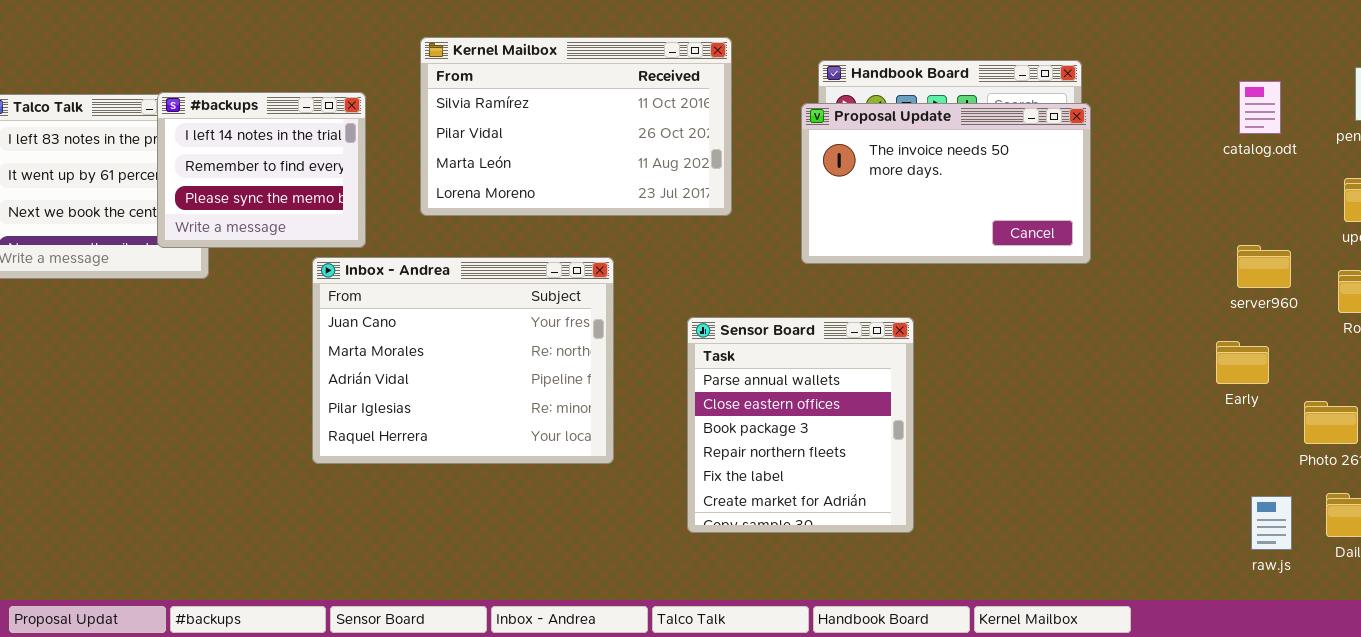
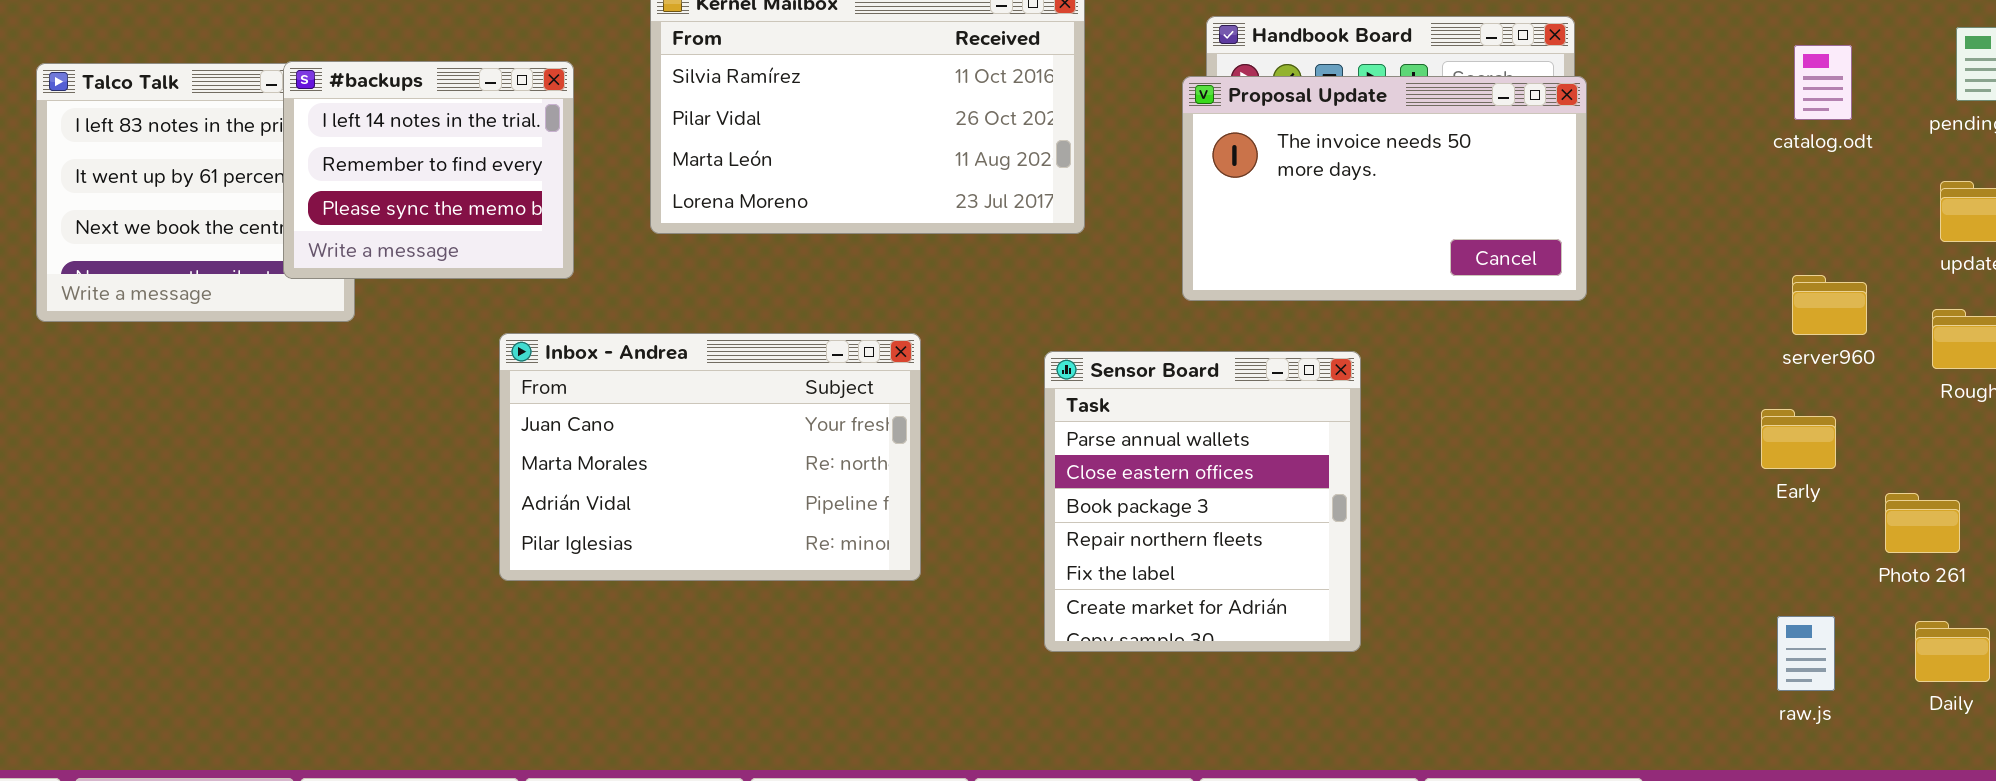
Inbox - Andrea: [312,257,614,464] -> [499,333,921,581], resized
Sensor Board: [687,317,914,533] -> [1044,351,1361,652], moved
raw.js: [1251,496,1292,550] -> [1777,616,1835,691], moved

